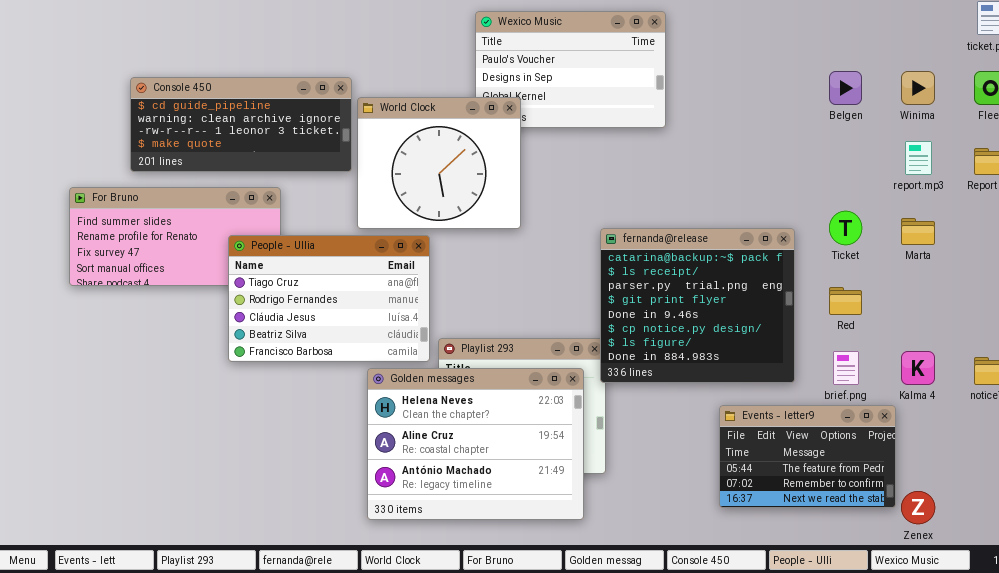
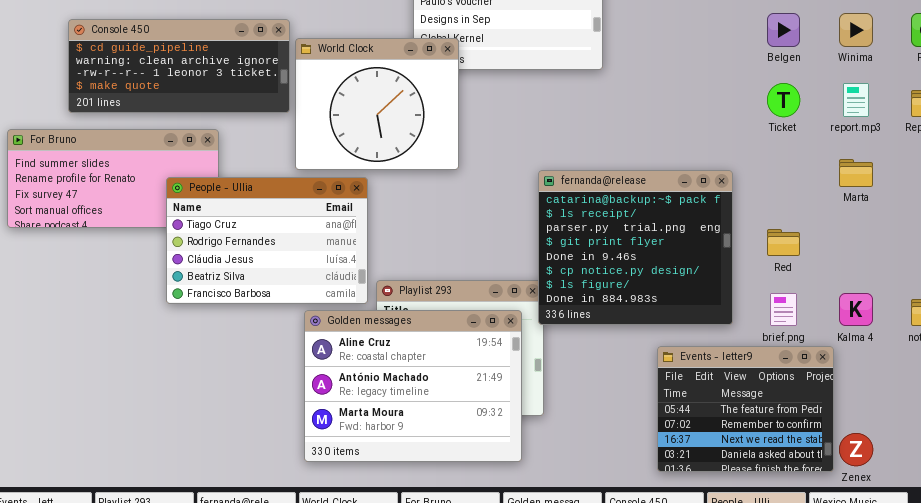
Ticket: [829,211,862,245] -> [767,83,800,117], moved
Golden messages: [367,368,584,520] -> [304,310,522,462], scrolled down 1 row
Events - letter9: [719,405,896,508] -> [657,346,834,472], resized

